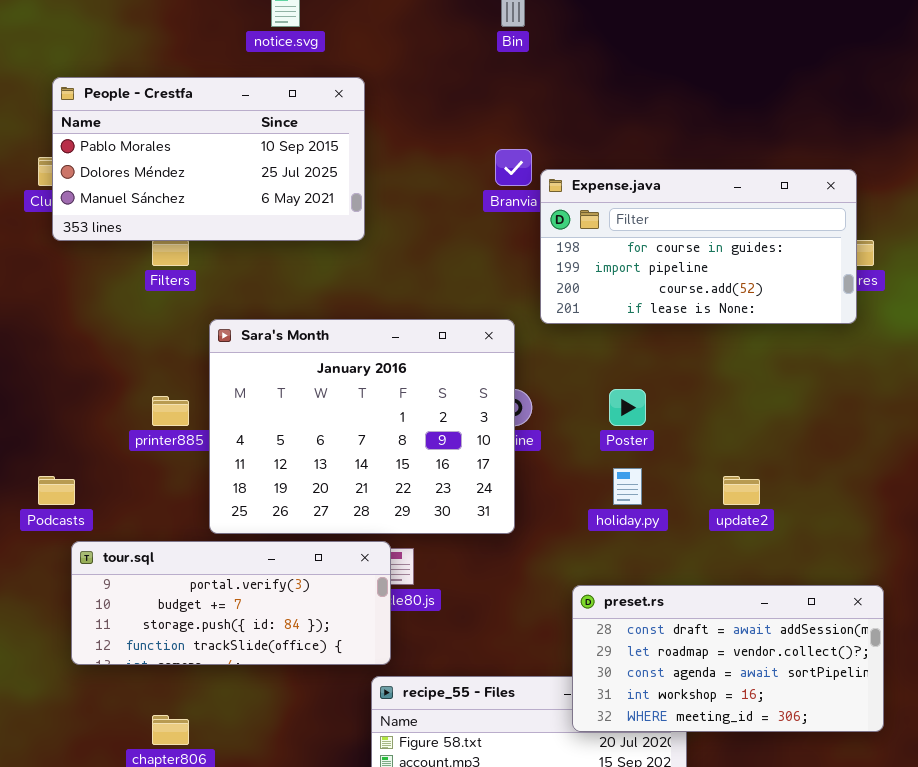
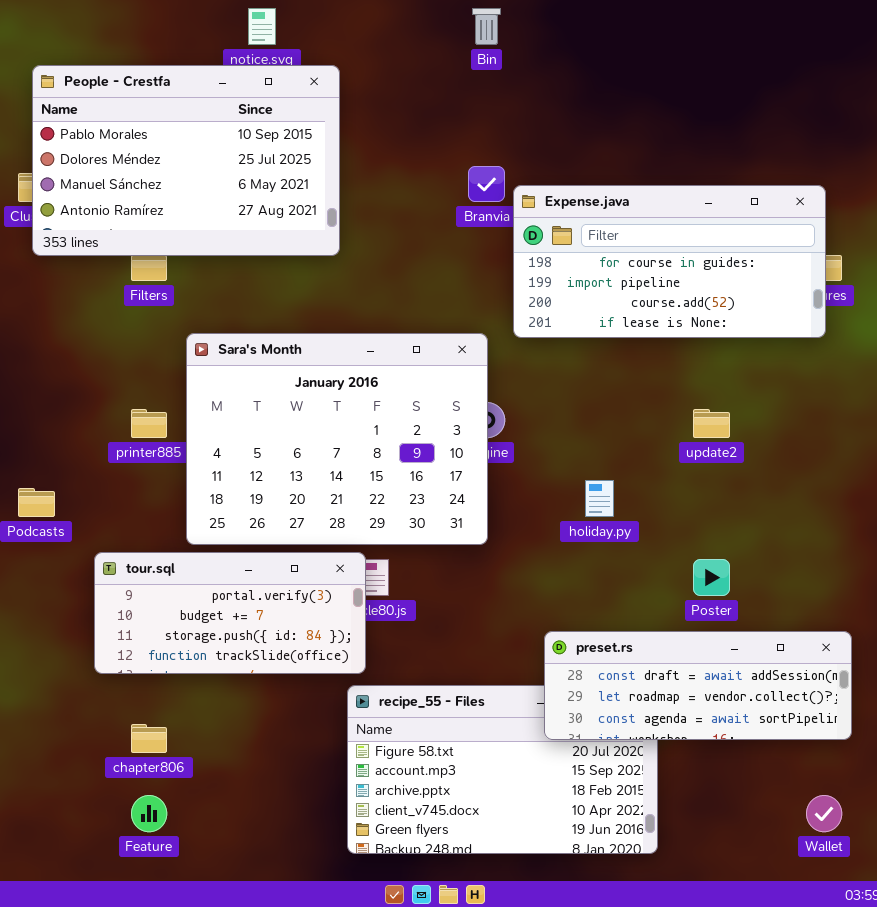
People - Crestfa: [52,77,365,241] -> [32,65,340,256], resized
Poster: [609,389,646,426] -> [693,559,730,596], moved
update2: [723,476,760,505] -> [693,409,730,438], moved
tour.sql: [71,541,391,665] -> [94,552,366,674], resized
preset.rs: [572,585,884,732] -> [544,631,852,740], resized

